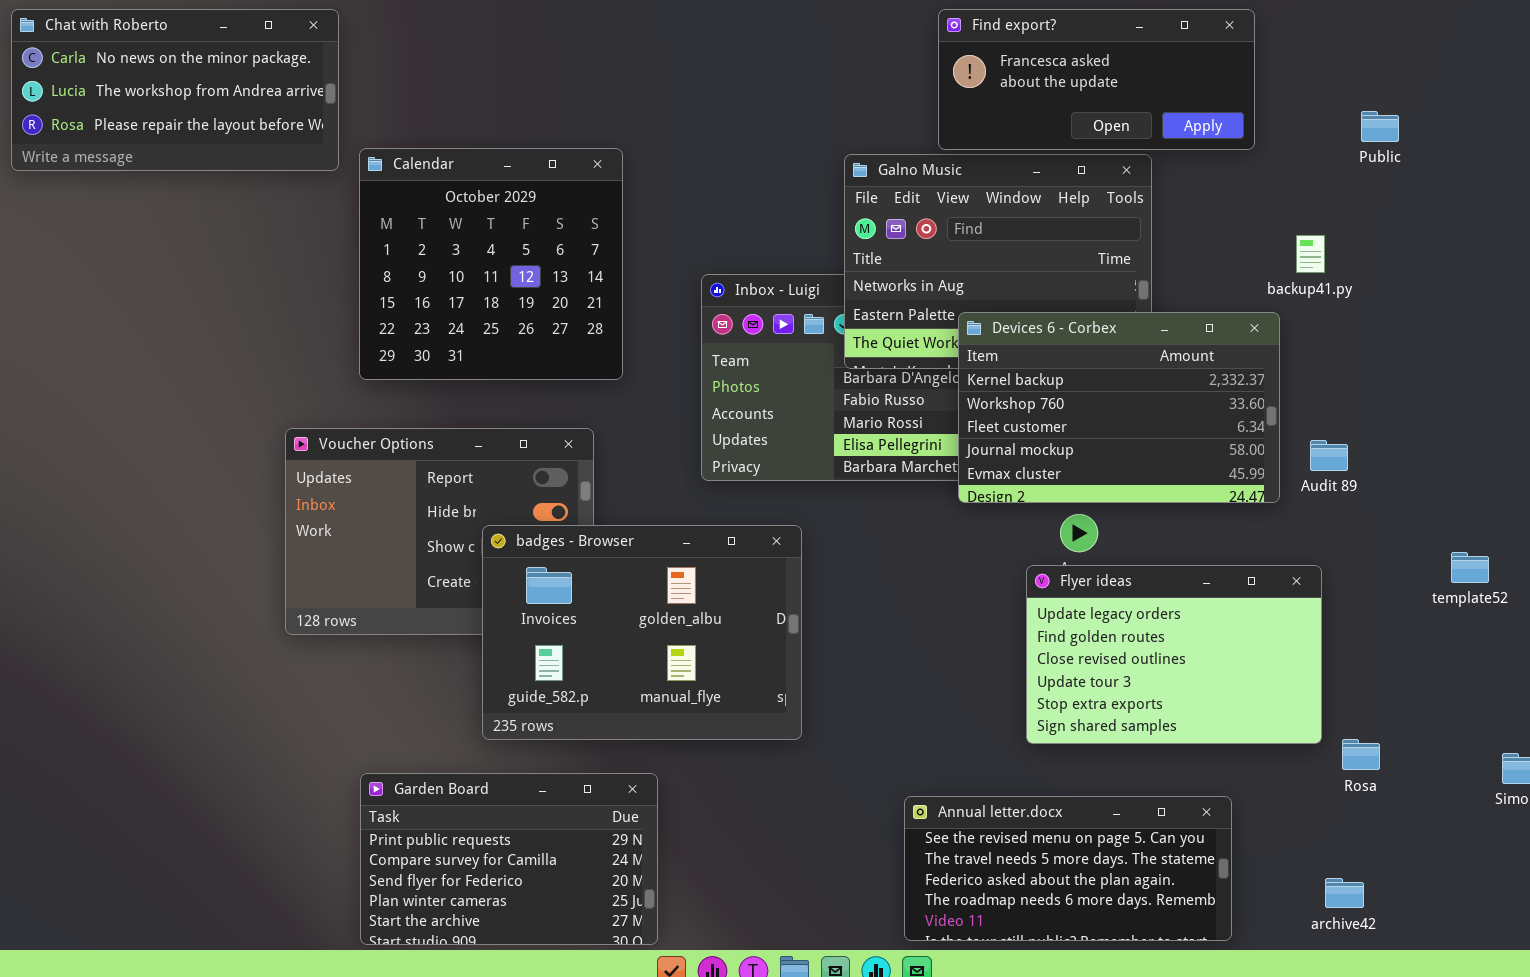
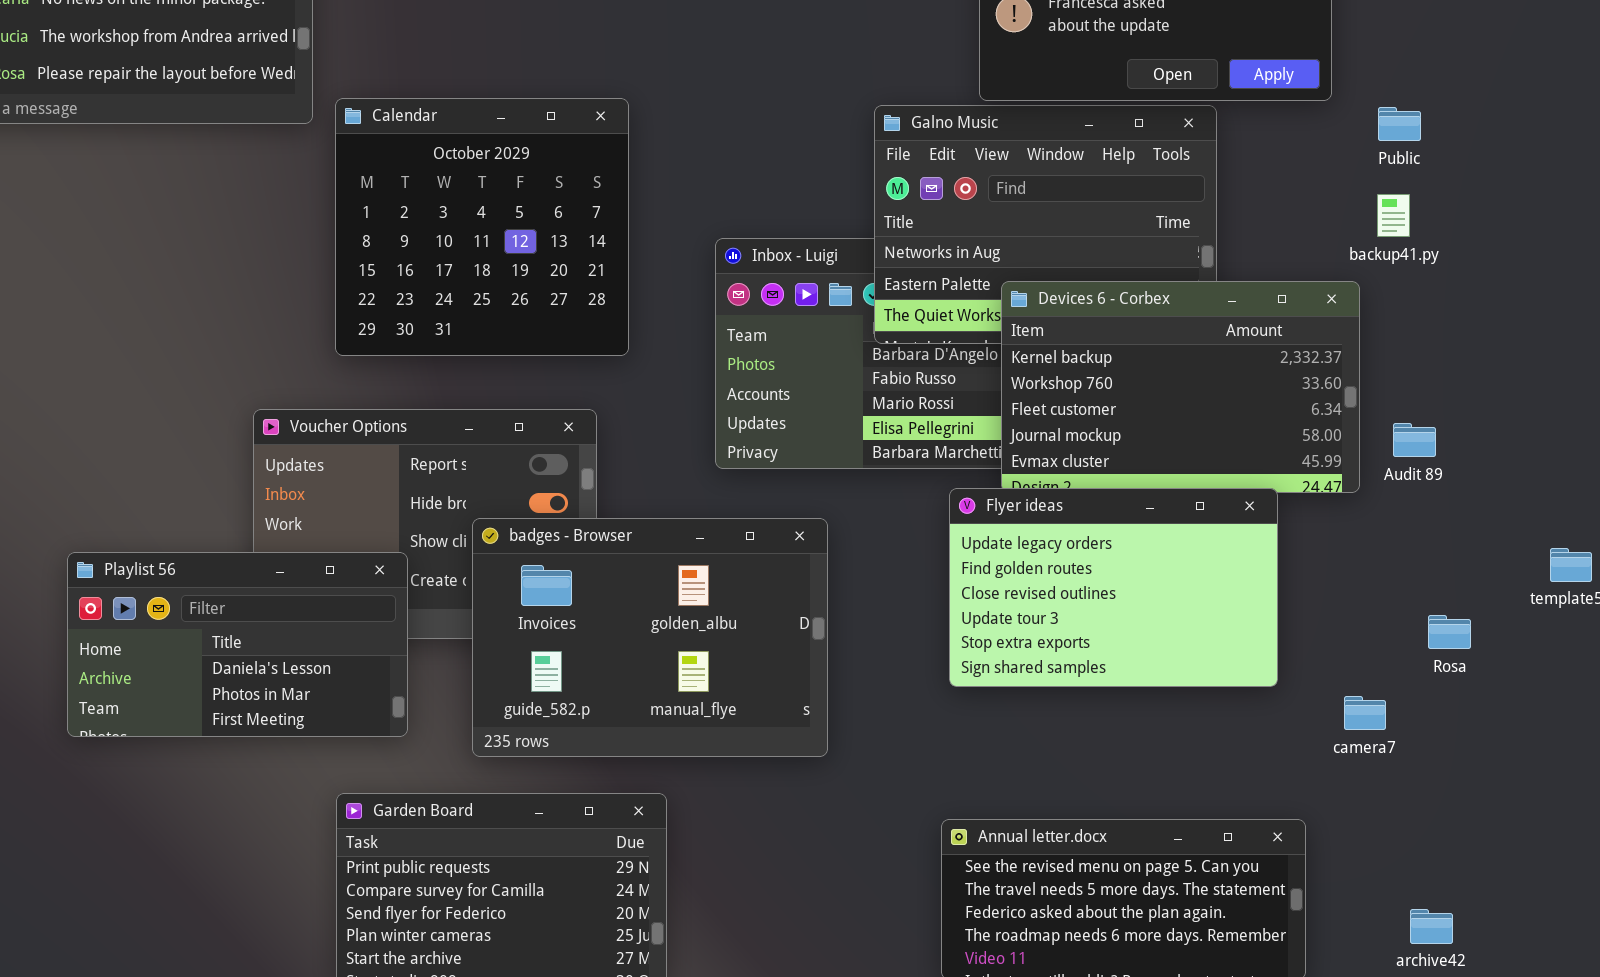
Public: [1361,111,1399,142] -> [1378,107,1421,141], moved
Playlist 56: none -> [67,552,408,737], opened
Flyer ideas: [1026,565,1322,744] -> [949,488,1278,687], moved
Rosa: [1342,739,1380,770] -> [1428,615,1471,649], moved

